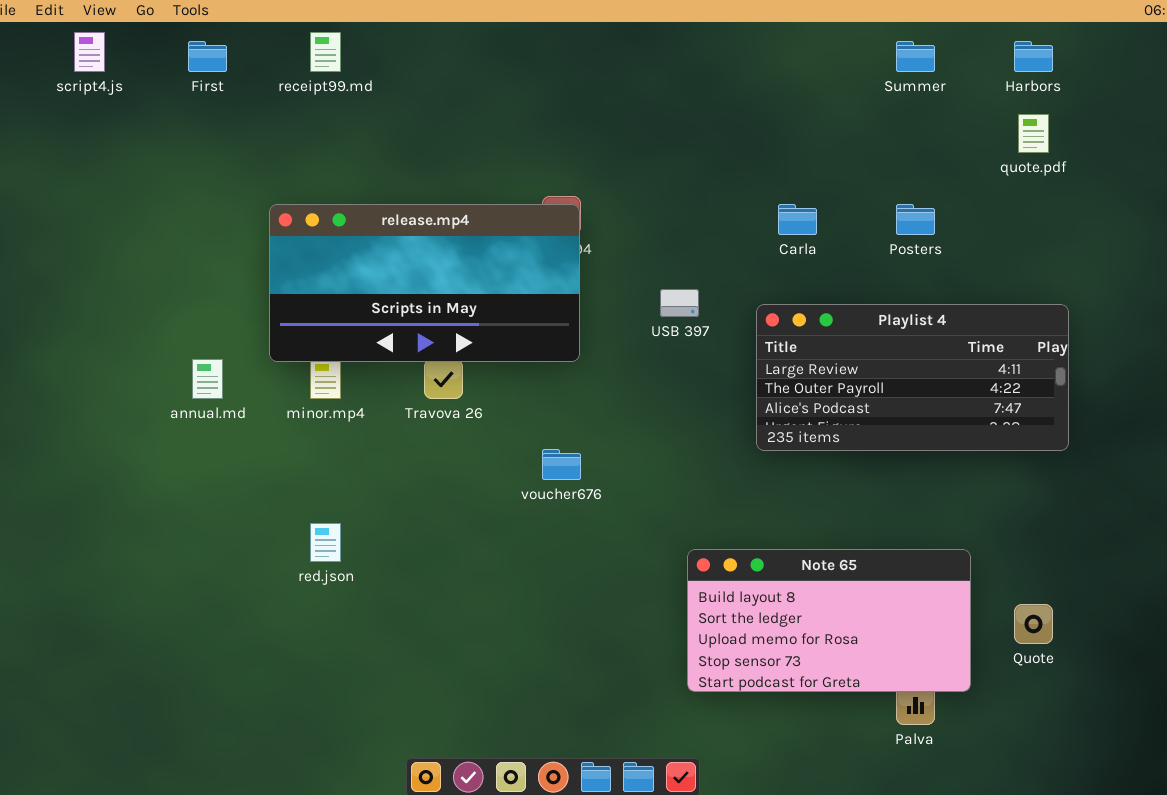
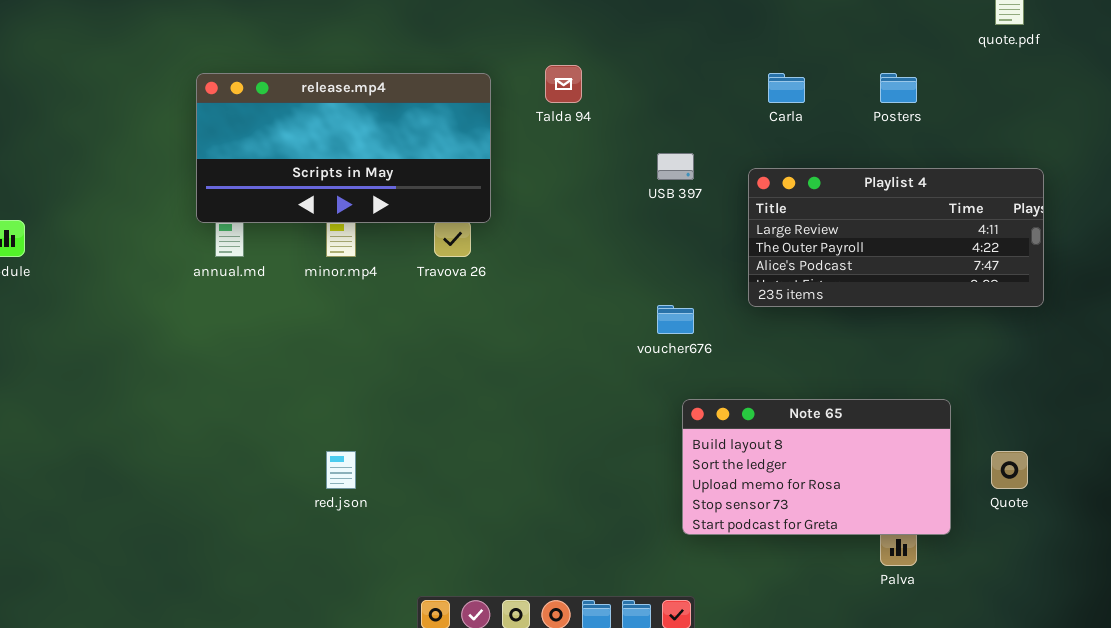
release.mp4: [269,204,580,362] -> [196,73,491,223], moved
voucher676: [542,449,581,480] -> [657,305,694,334], moved
red.json: [310,523,341,562] -> [326,451,356,489], moved

